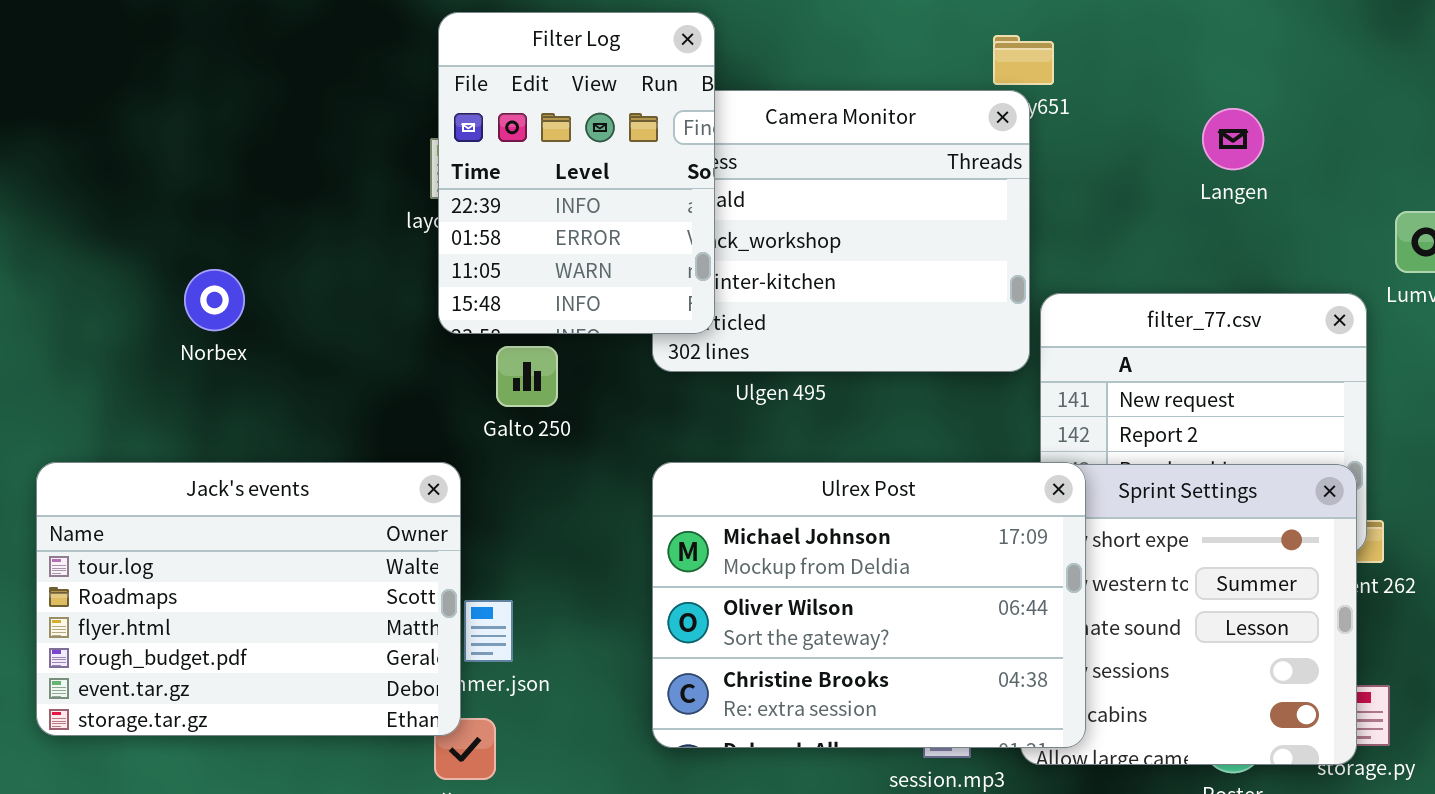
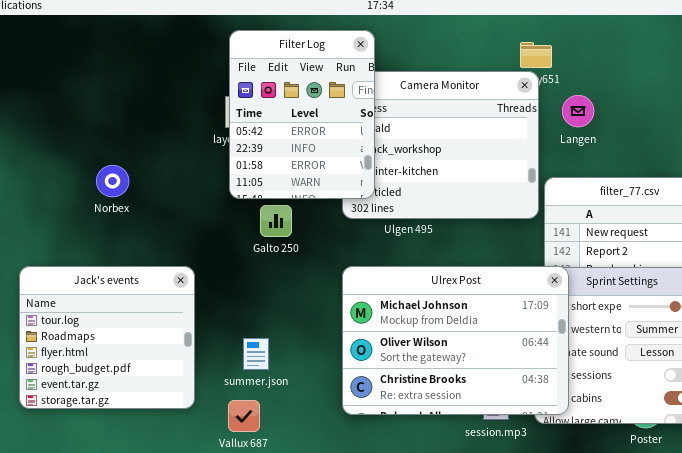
Filter Log: [438,12,715,334] -> [229,30,375,199], scrolled up 1 row
Langen: [1202,108,1264,170] -> [562,95,594,127], moved
Jack's events: [36,462,461,736] -> [19,266,195,409], resized

